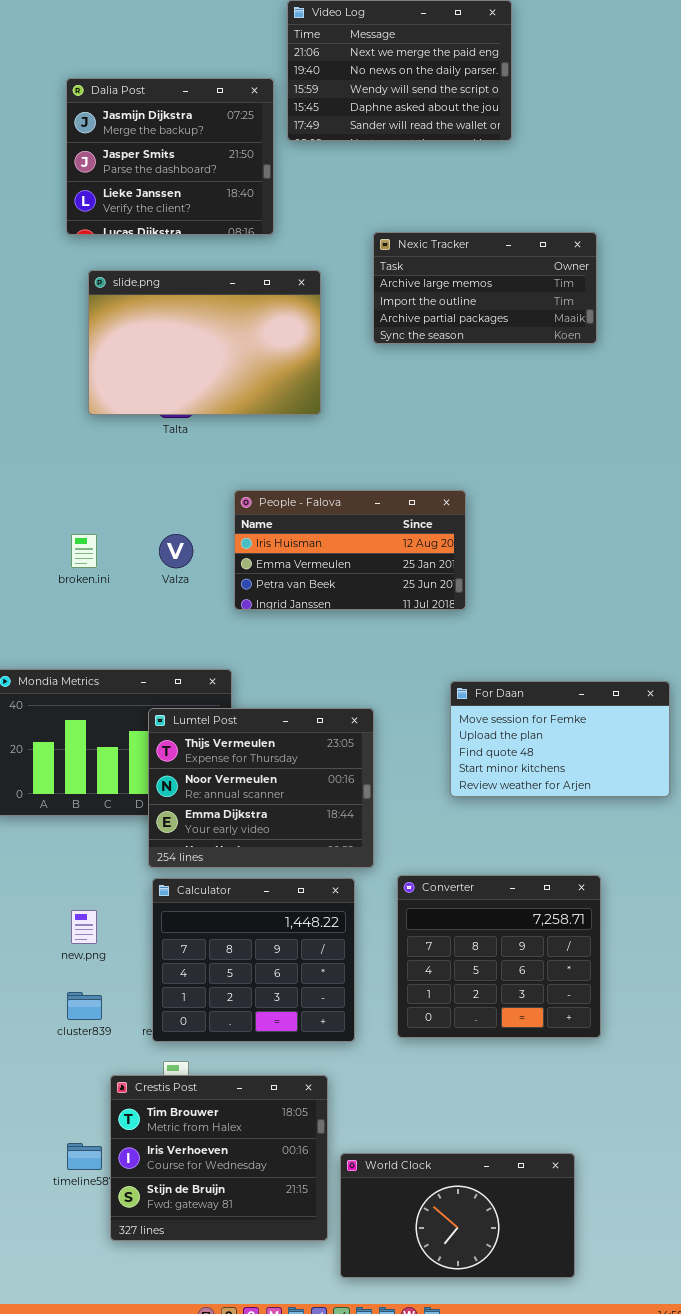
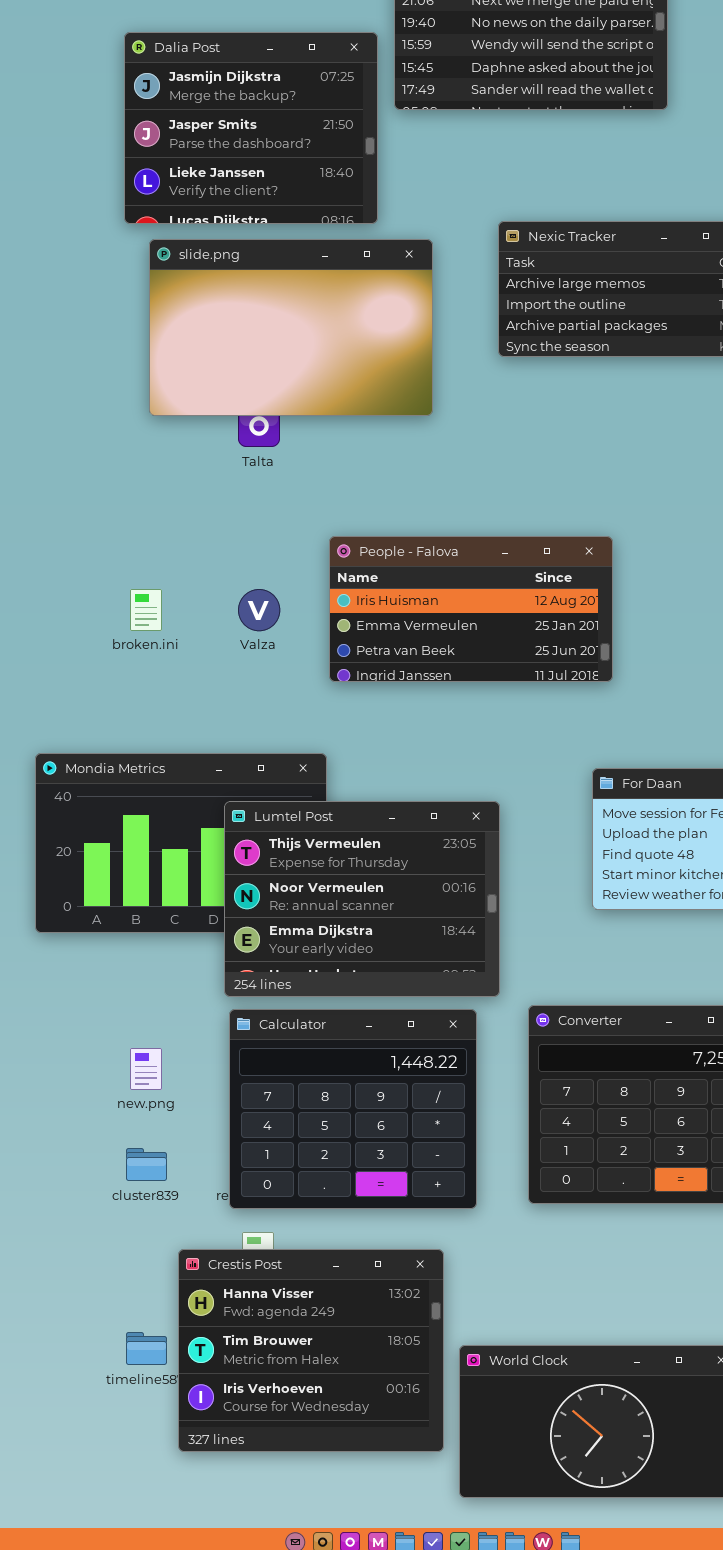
slide.png: [88,270,321,415] -> [149,239,433,416], moved
Crestis Post: [110,1075,328,1241] -> [178,1249,444,1452], scrolled up 1 row

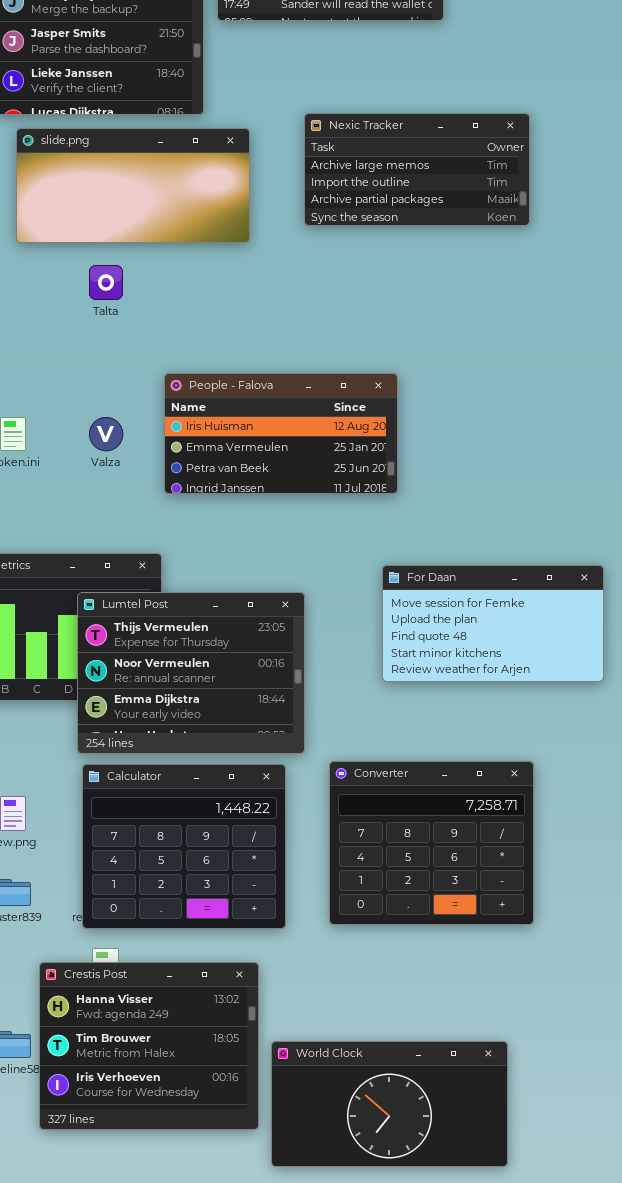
slide.png: [149,239,433,416] -> [16,128,250,243], resized

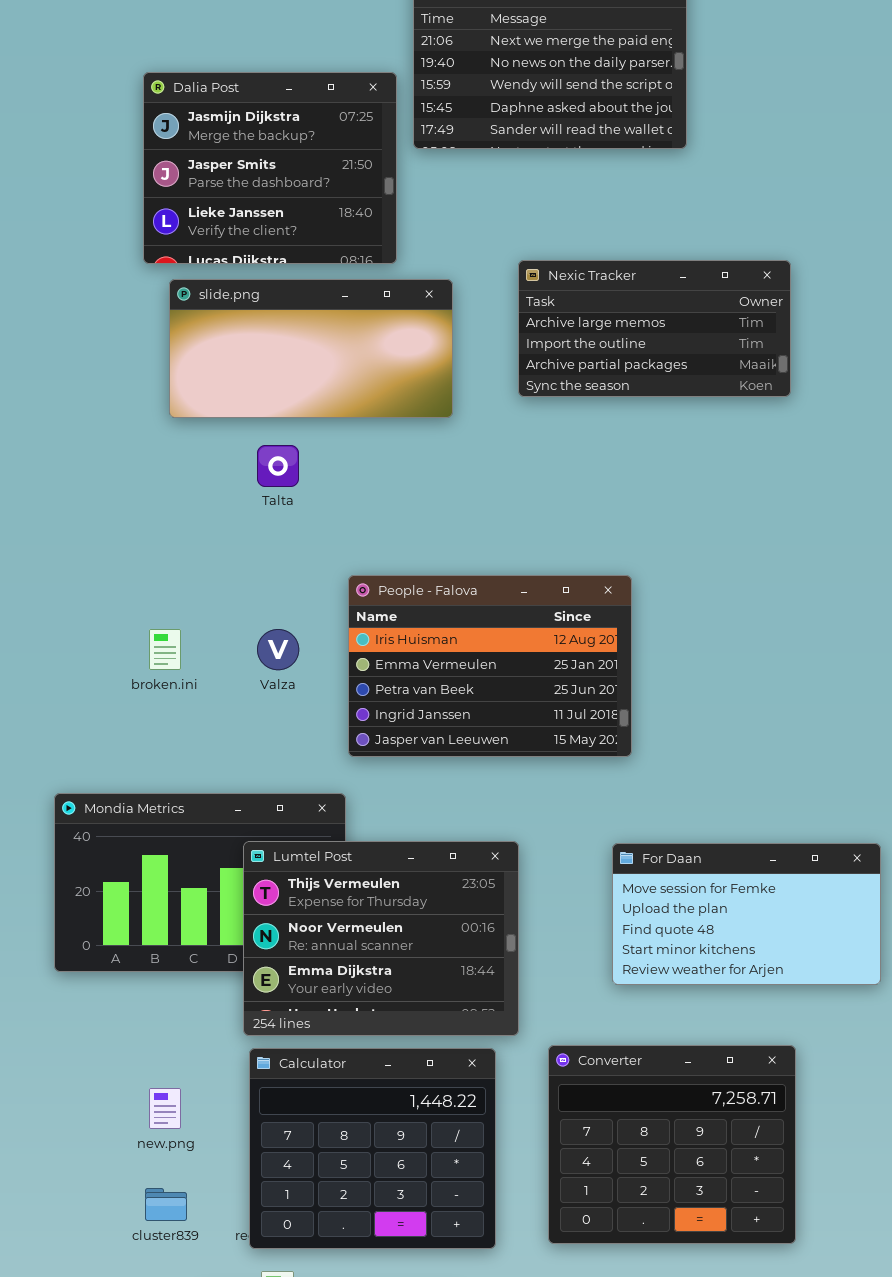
People - Falova: [164,373,398,494] -> [348,575,632,757], resized
For Daan: [382,565,604,682] -> [612,843,881,985], moved

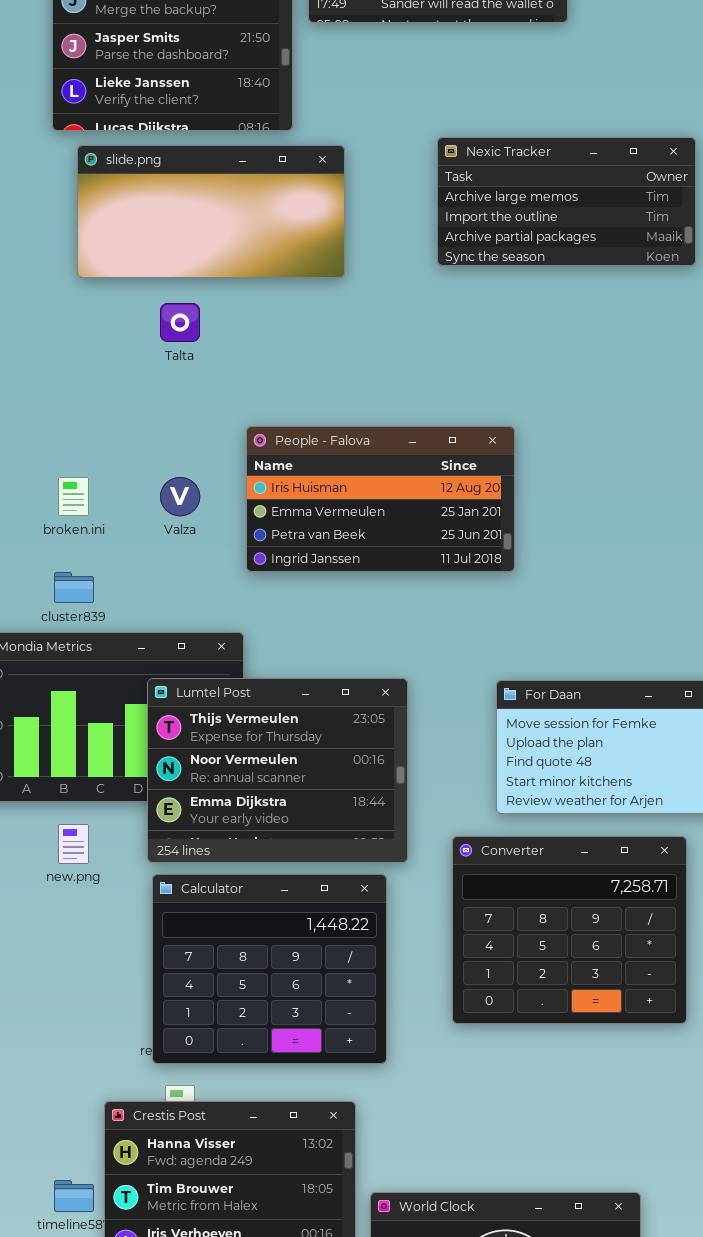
Nexic Tracker: [518,260,791,397] -> [437,137,696,266], moved
People - Falova: [348,575,632,757] -> [246,426,515,572], resized
Converter: [548,1045,796,1244] -> [452,836,687,1024], moved
new.png: [149,1088,181,1129] -> [58,824,89,864], moved
cluster839: [145,1188,187,1221] -> [54,572,94,603], moved

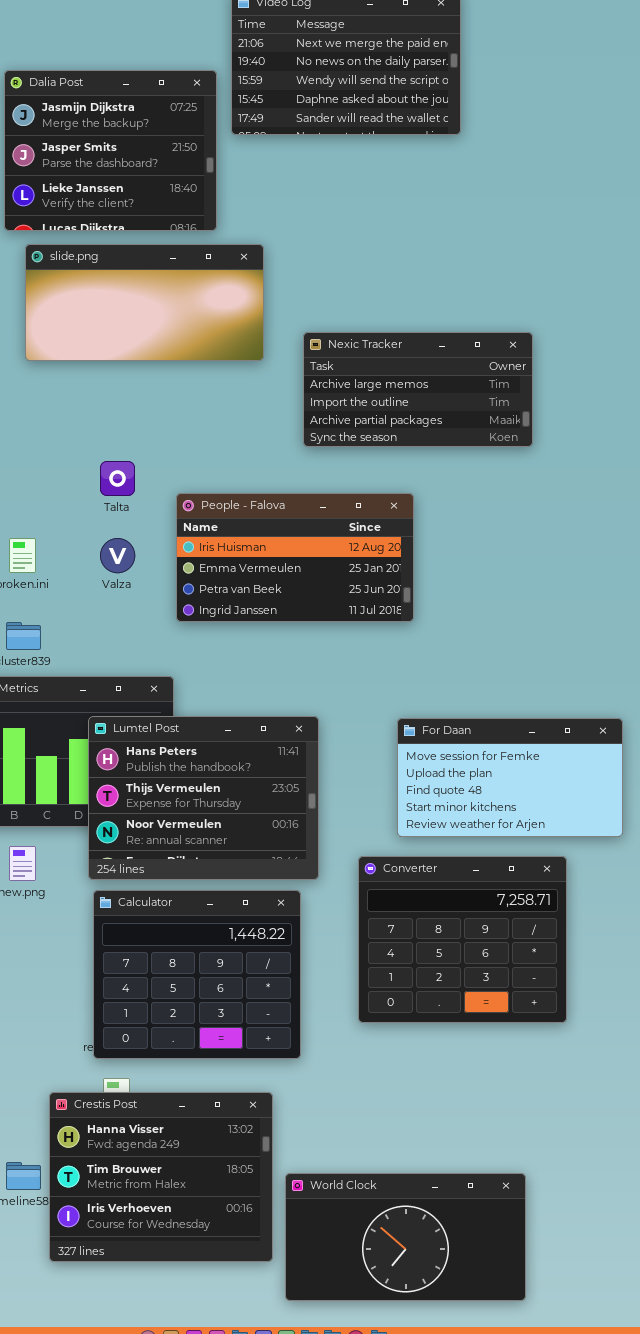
Nexic Tracker: [437,137,696,266] -> [303,332,533,447], moved
Talta: [160,303,200,342] -> [100,461,135,496], moved
Lumtel Post: [147,678,408,863] -> [88,716,319,880], scrolled up 1 row

